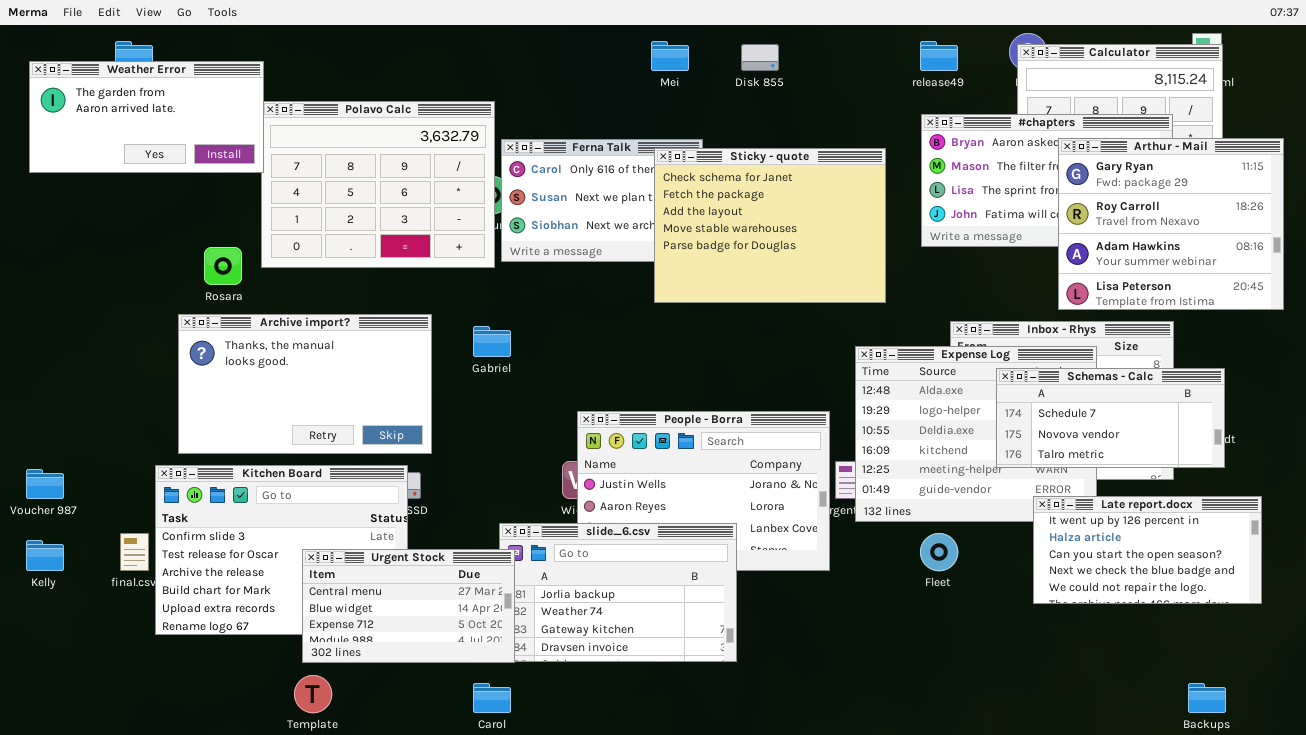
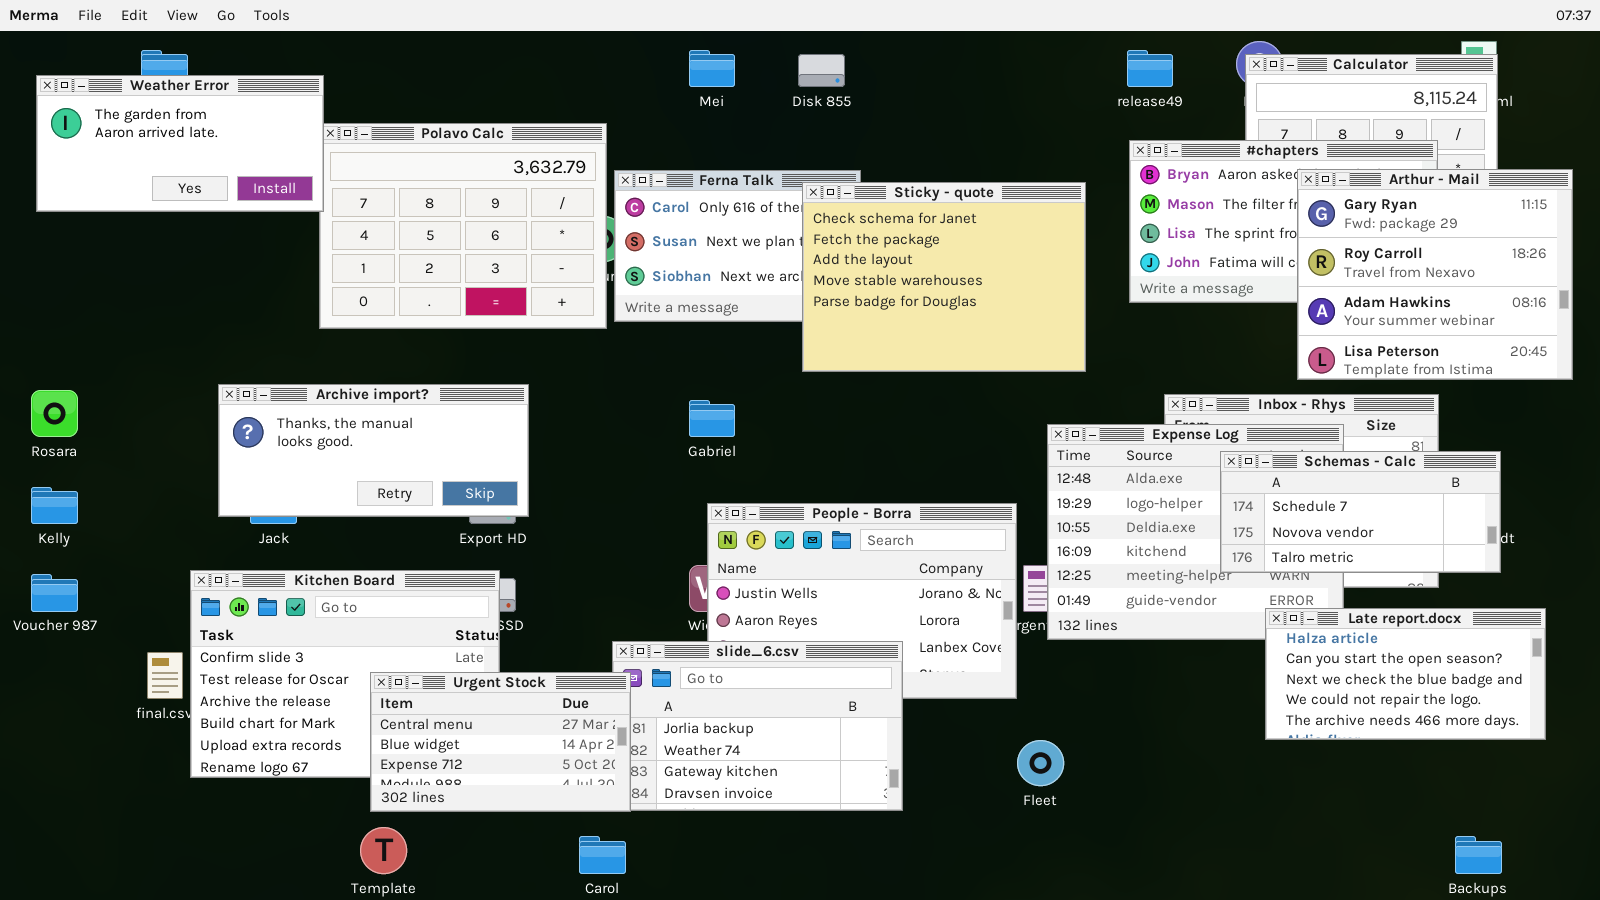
Mei: [651,41,689,71] -> [689,50,735,87], moved
Disk 855: [741,44,779,71] -> [798,54,845,87], moved
Rosara: [204,247,242,285] -> [31,390,78,437], moved
Archive import?: [178,314,432,454] -> [218,384,529,517], resized
Gabriel: [473,326,511,357] -> [689,400,735,437], moved
Late report.docx: [1033,496,1262,604] -> [1265,608,1546,740], scrolled down 1 row
Fleet: [920,533,958,571] -> [1017,740,1064,786], moved
Kelly: [26,540,64,571] -> [31,487,78,524], moved

